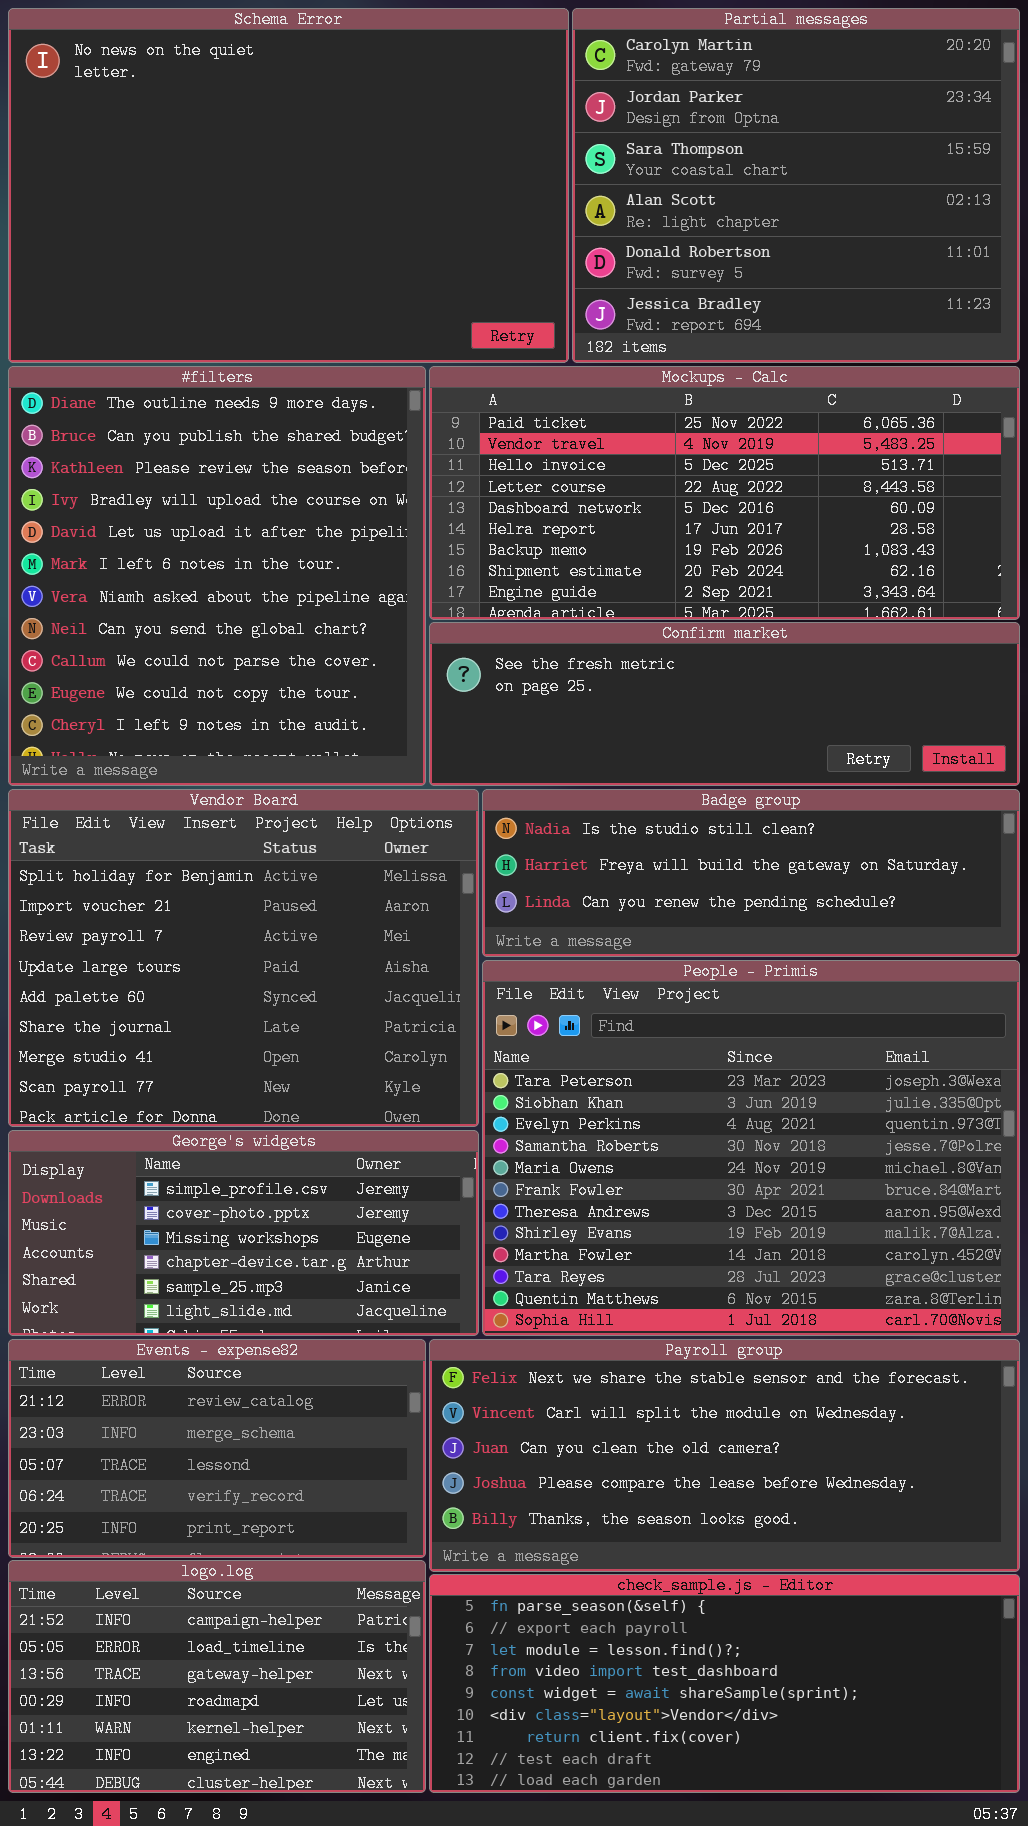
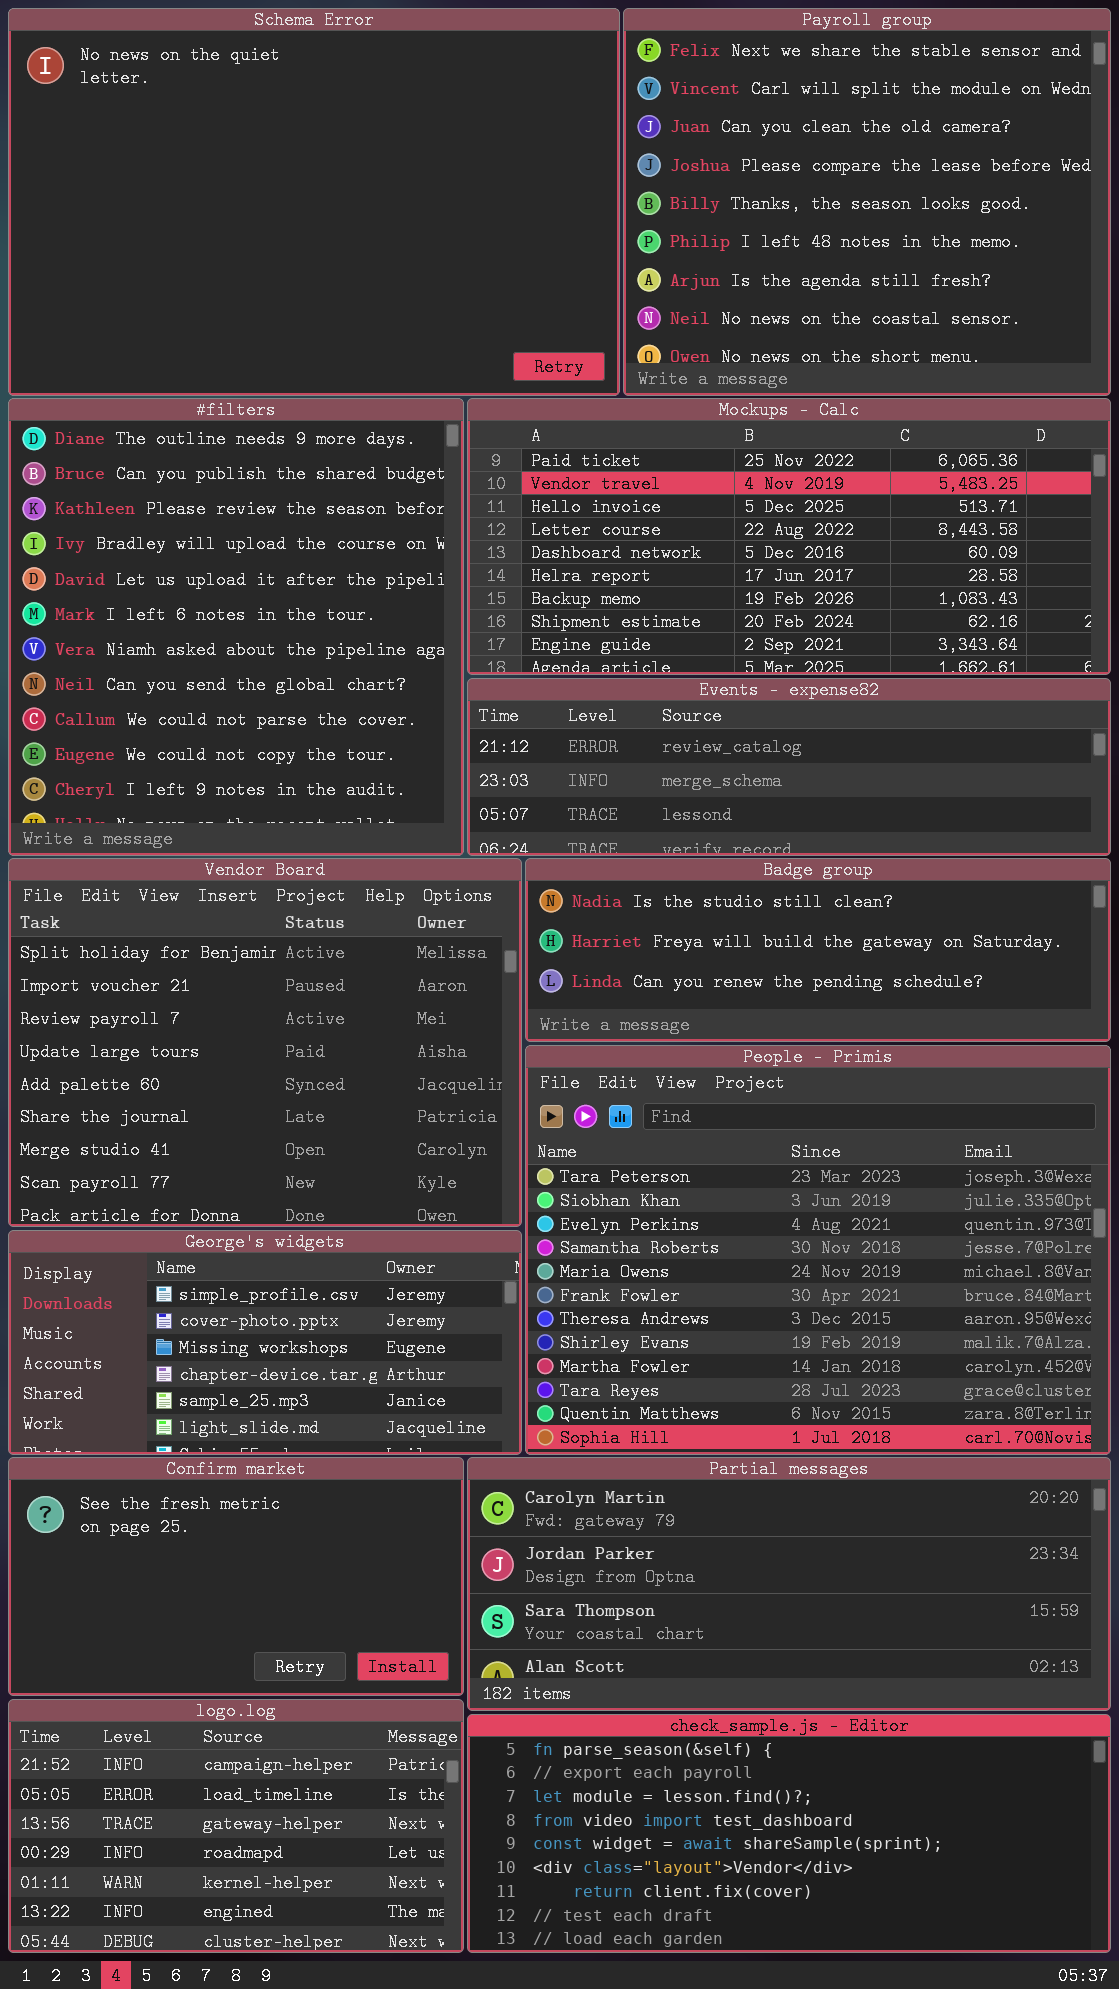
Partial messages: [572,8,1020,363] -> [467,1457,1111,1711], moved, resized
Confirm market: [429,622,1020,786] -> [8,1457,464,1696], moved, resized
Events - expense82: [8,1339,426,1558] -> [467,678,1111,856], moved, resized
Payroll group: [429,1339,1020,1572] -> [623,8,1111,396], moved, resized

